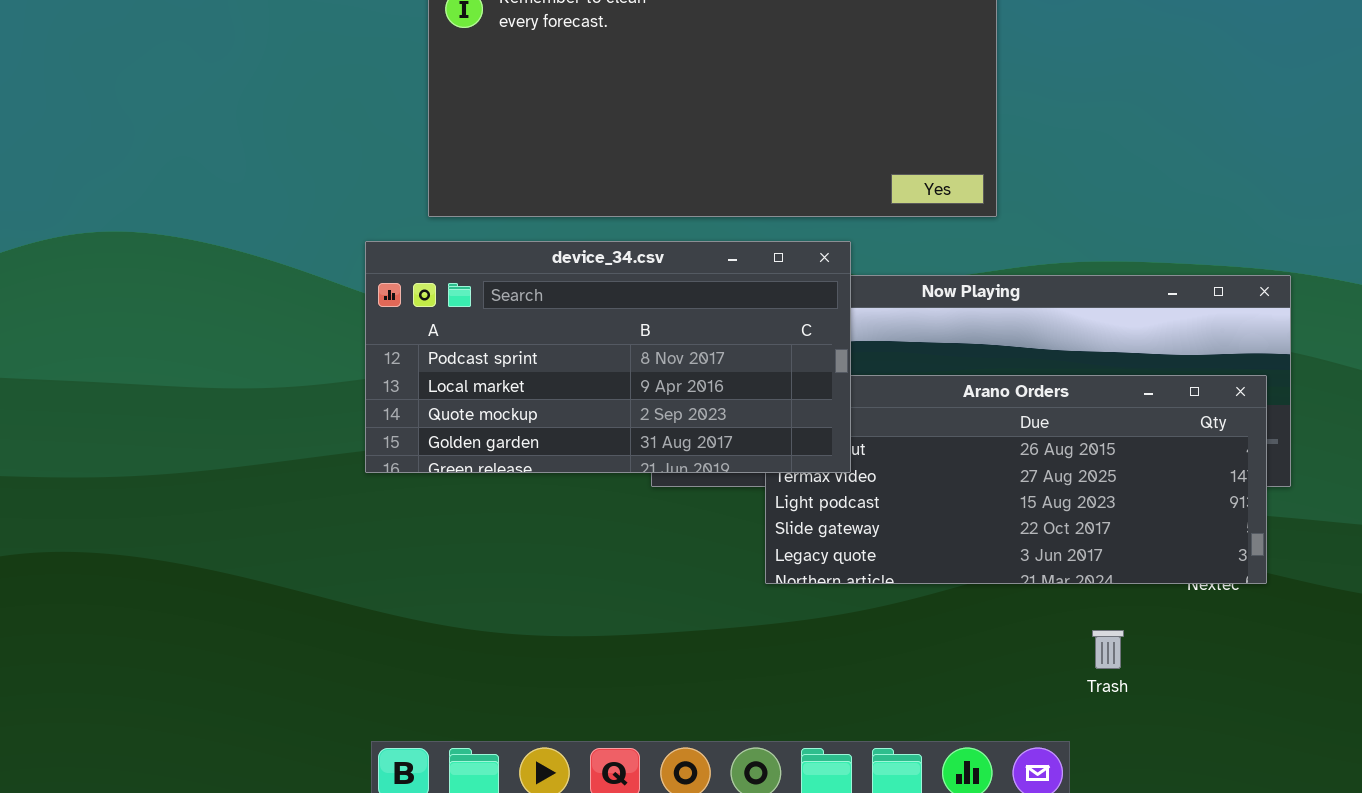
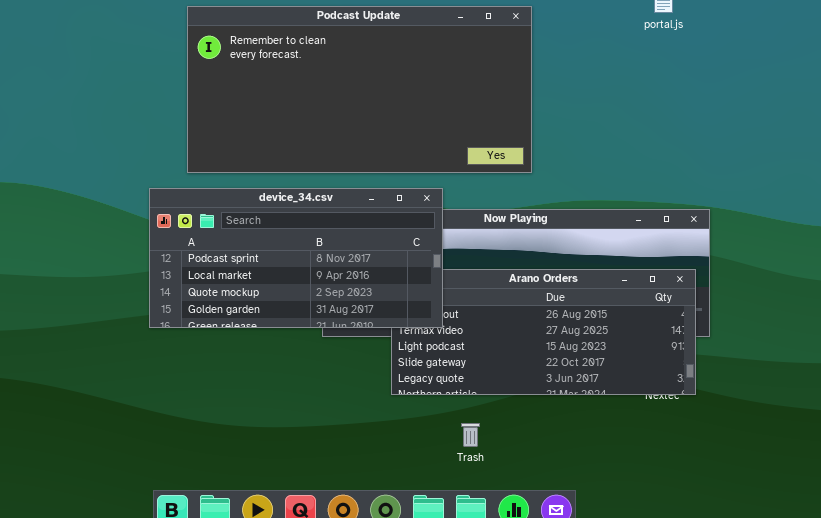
Trash: [1092,630,1124,669] -> [461,423,480,447], moved

